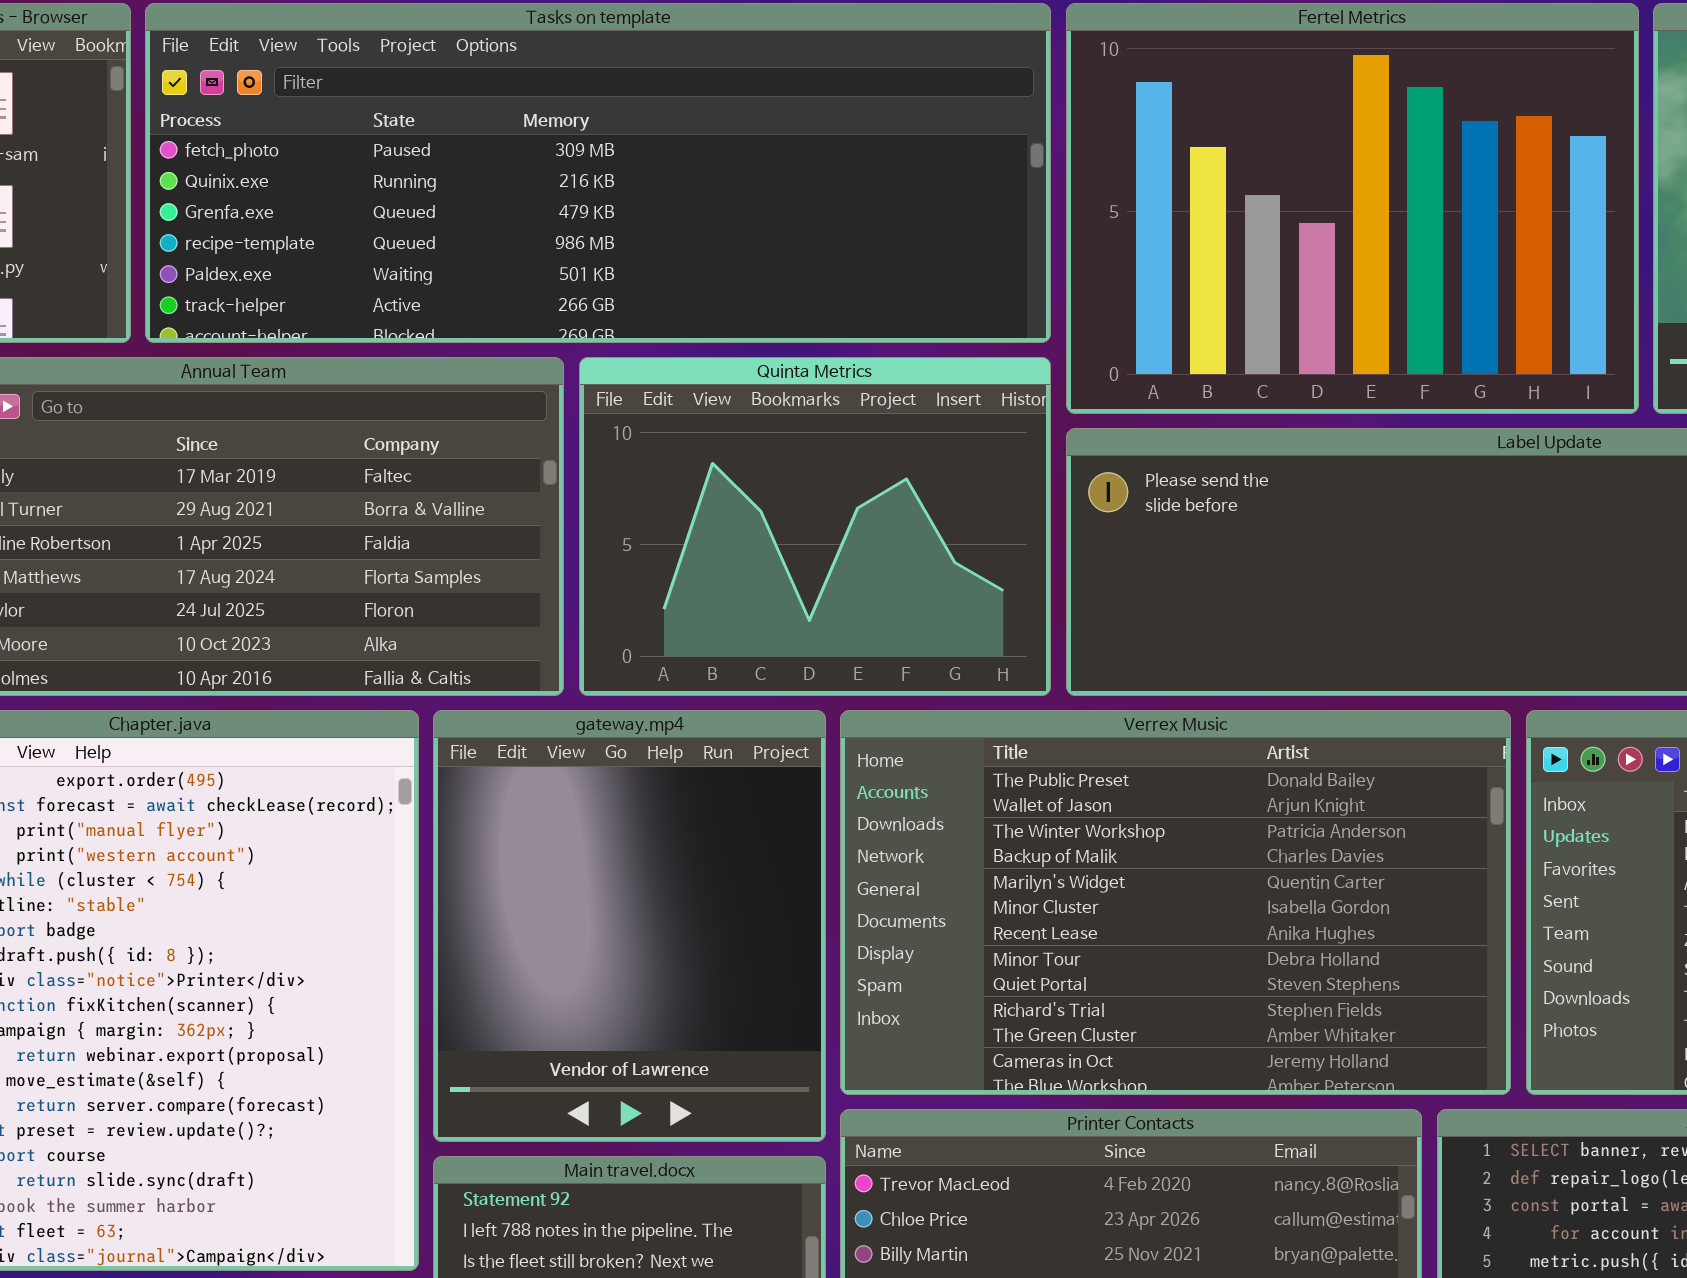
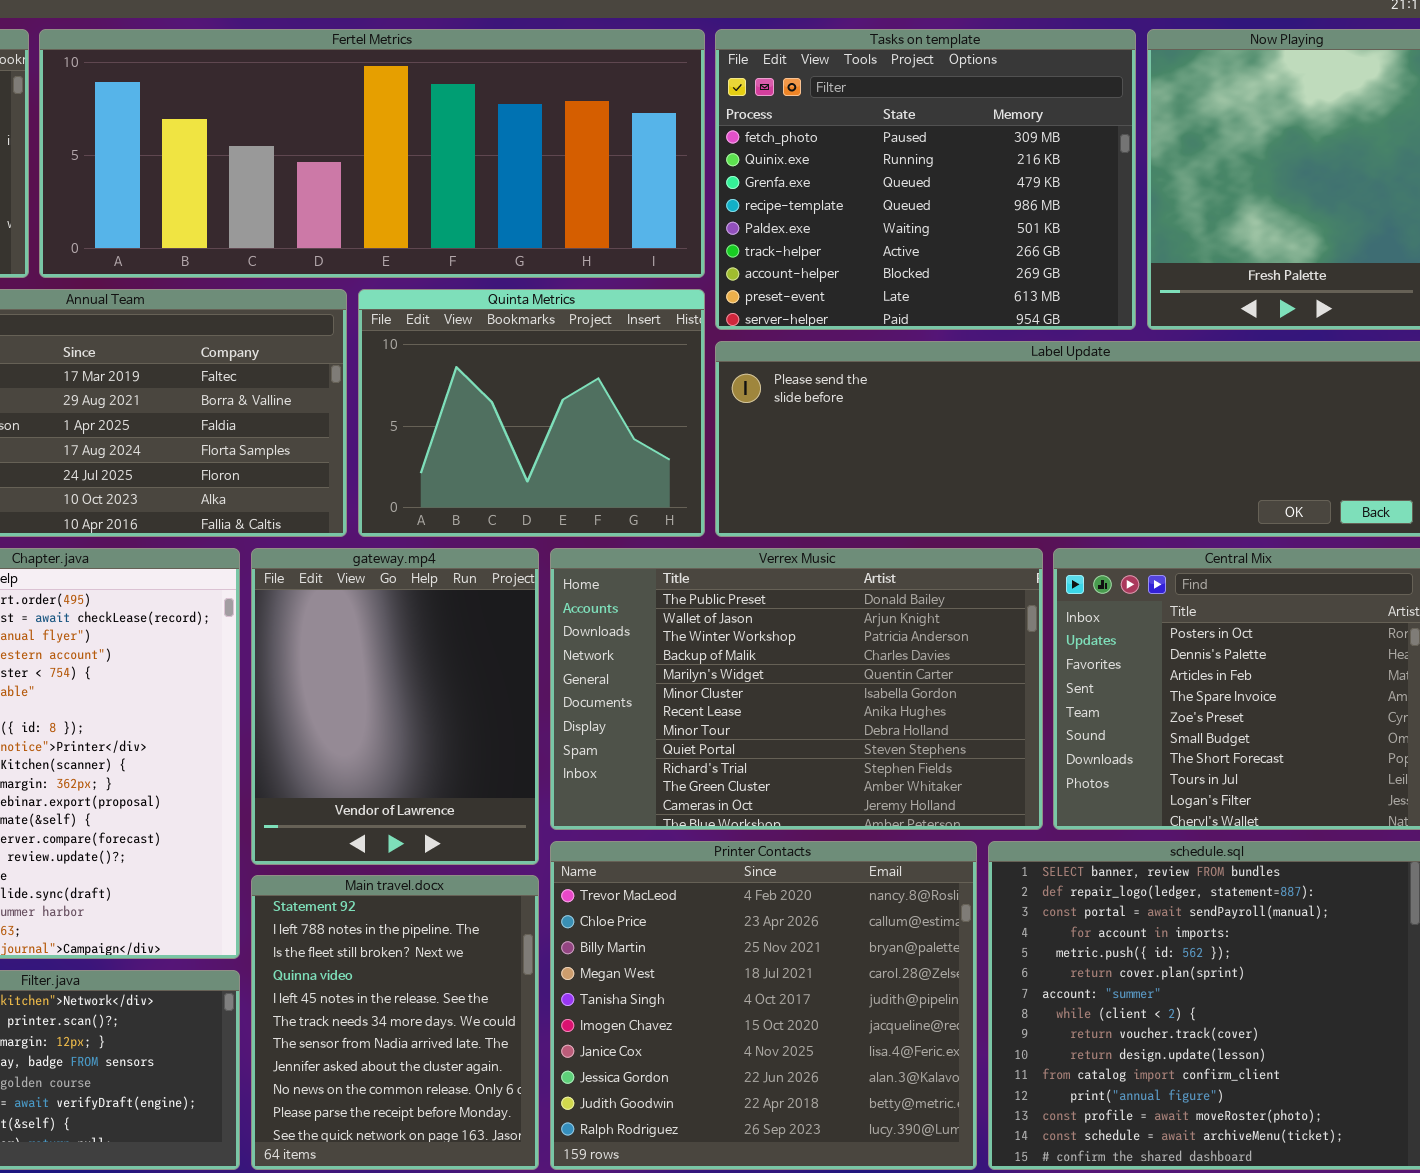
Tasks on template: [145,3,1051,343] -> [715,29,1136,330], moved, resized
Fertel Metrics: [1066,3,1639,414] -> [39,29,705,278], moved, resized

